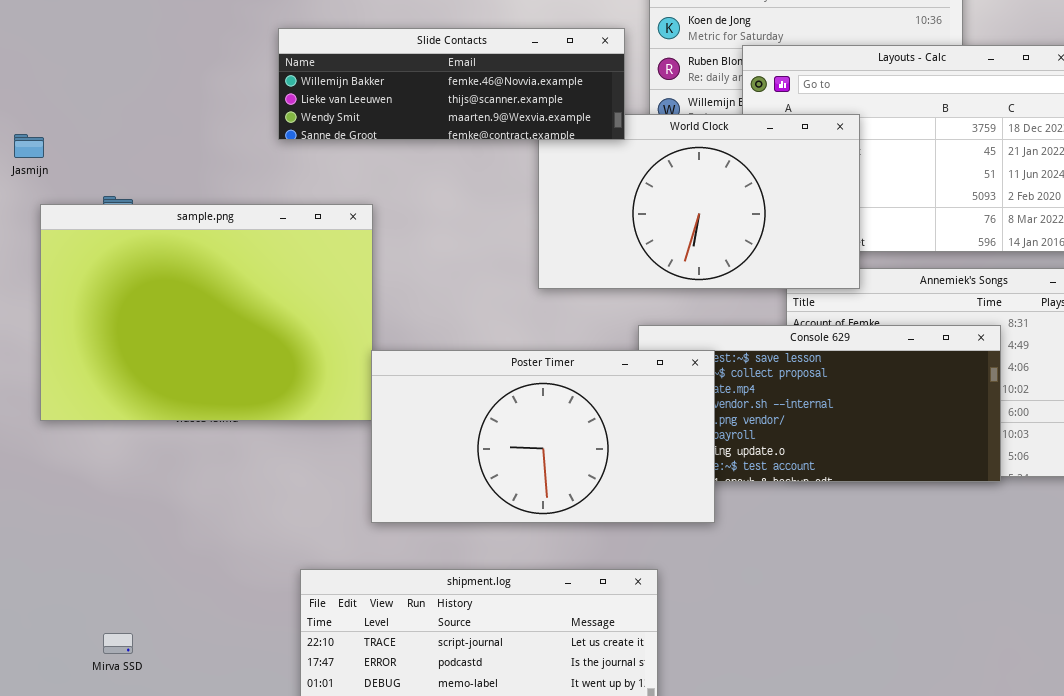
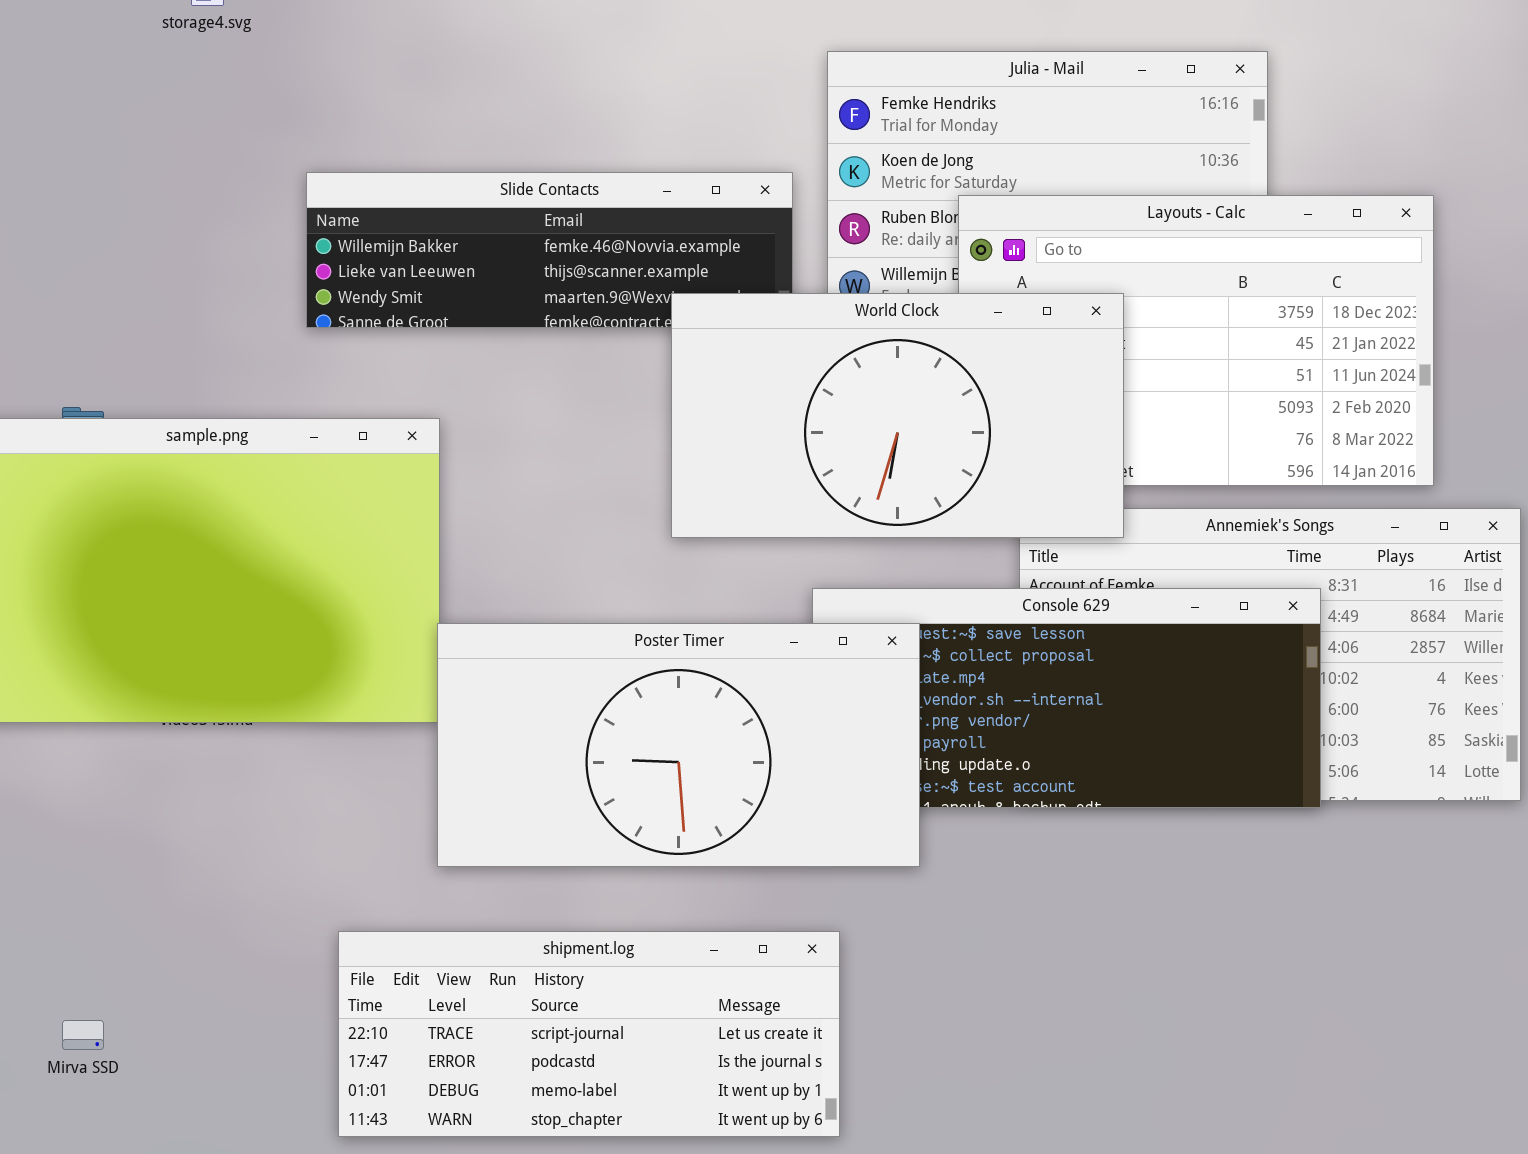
World Clock: [538,114,860,289] -> [671,293,1124,538], raised

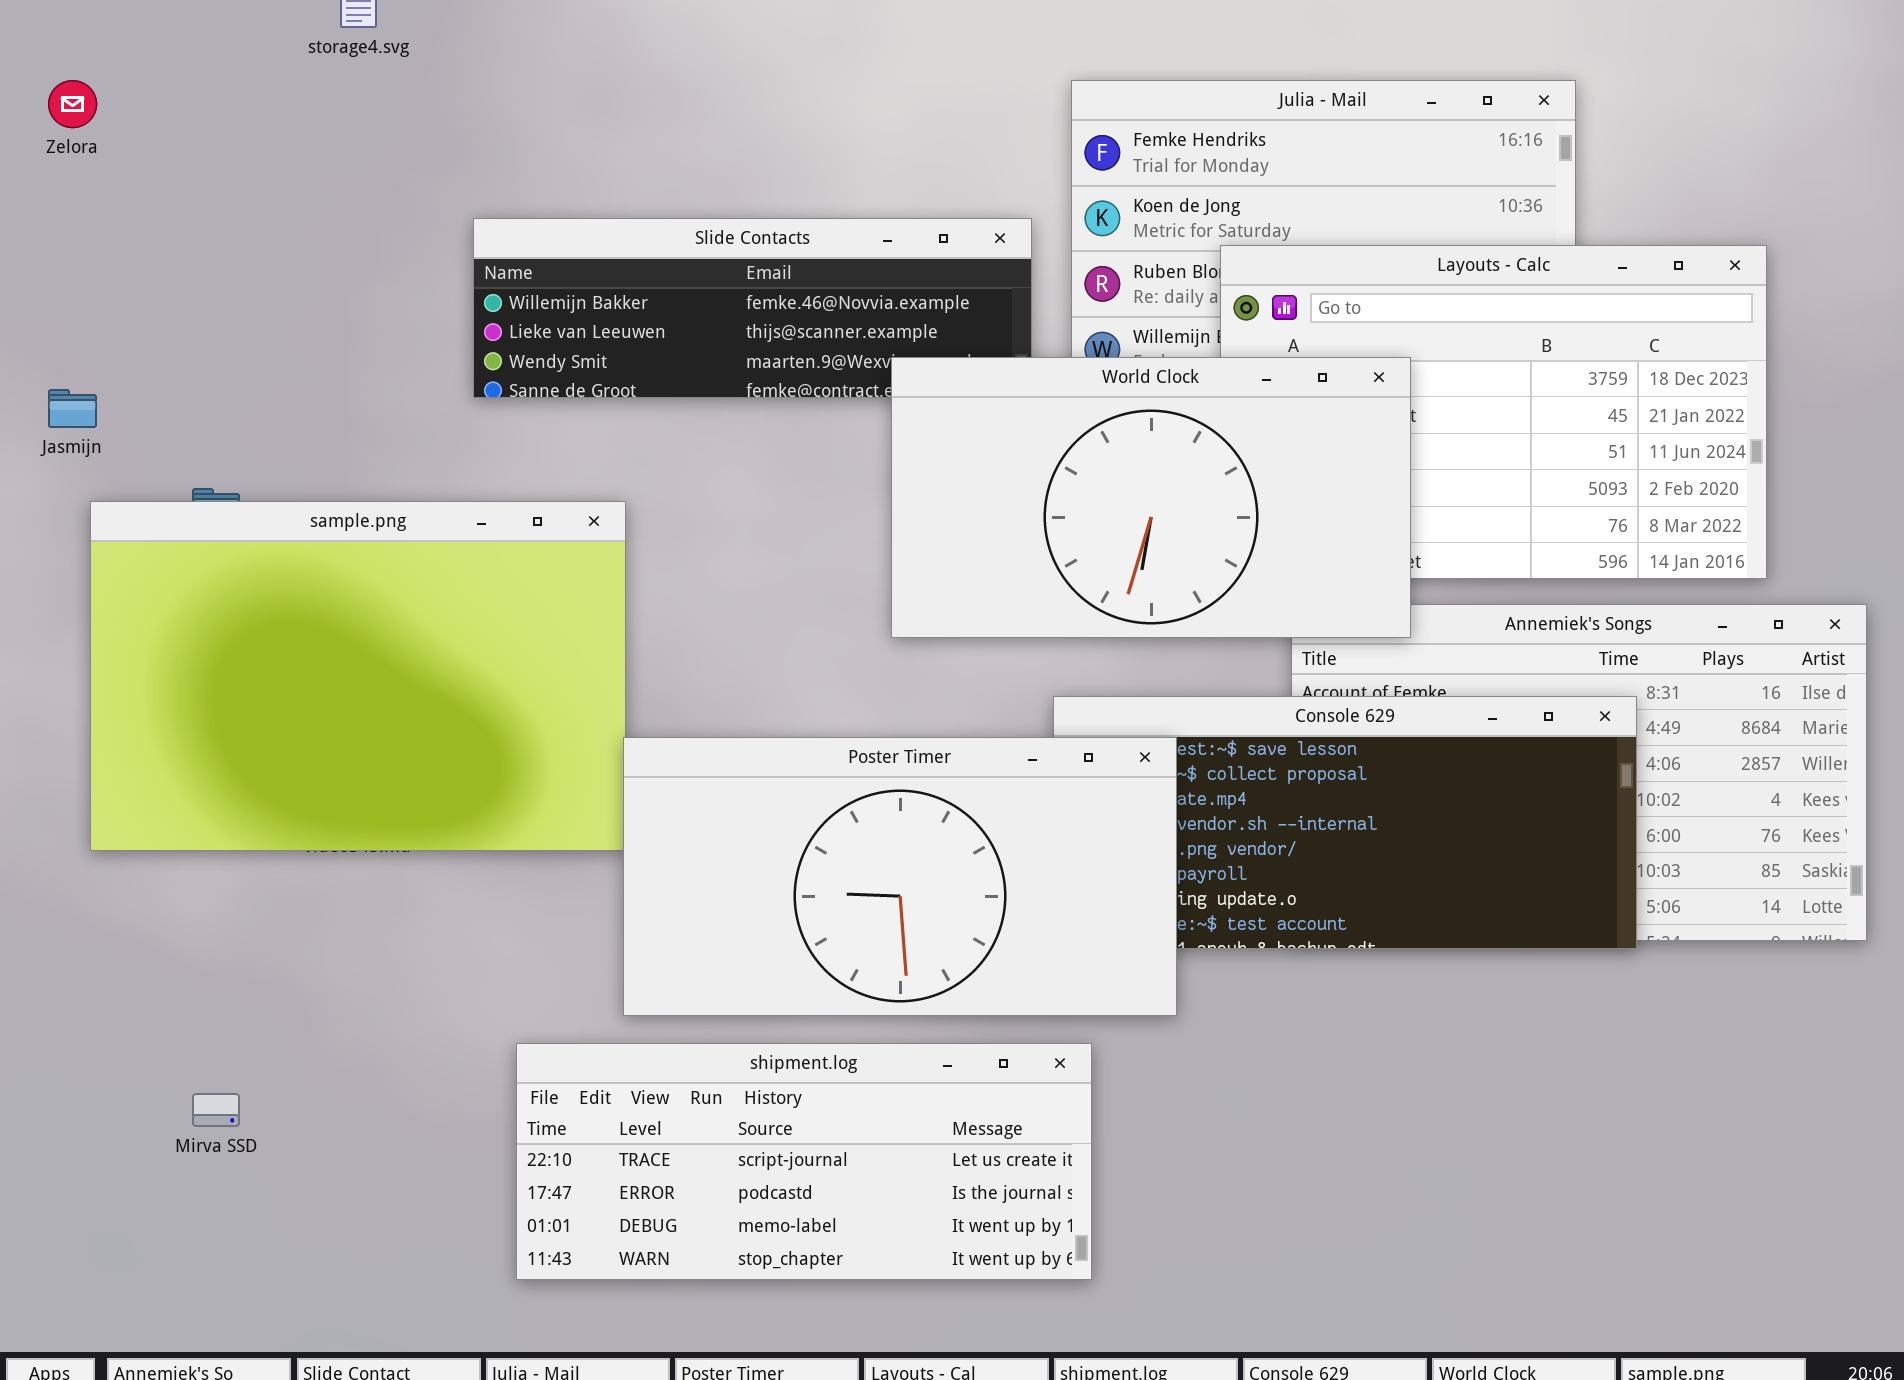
shipment.log: [338,931,840,1137] -> [516,1043,1092,1280], moved
Mirva SSD: [62,1020,104,1050] -> [192,1093,240,1127], moved

